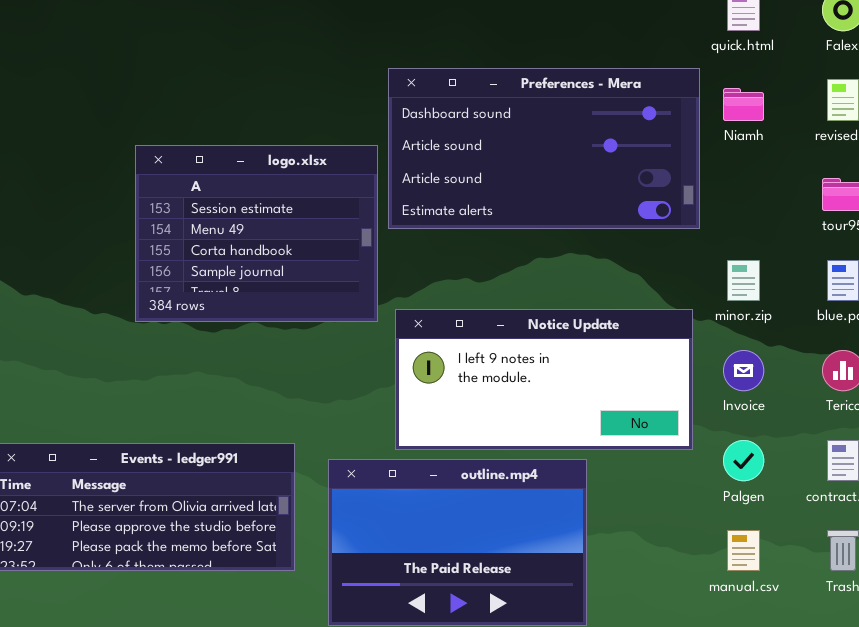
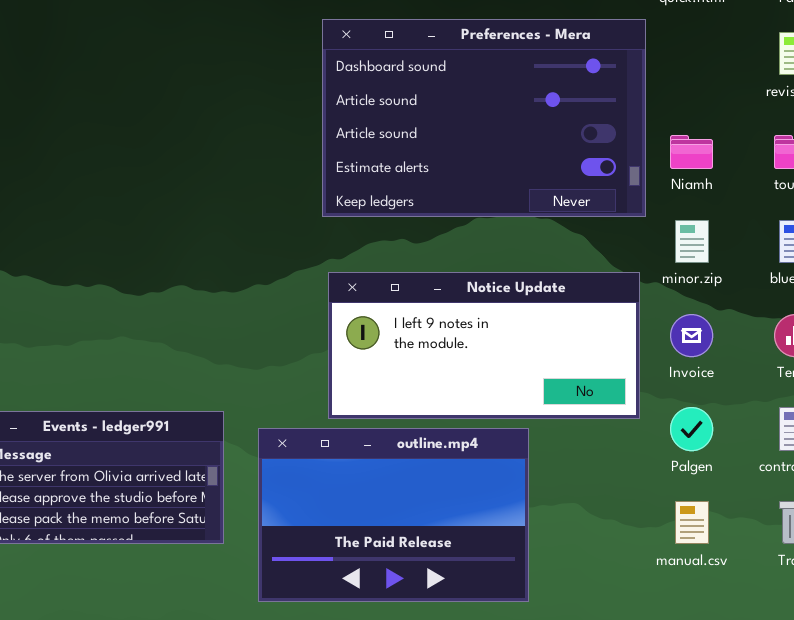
Preferences - Mera: [388,68,700,229] -> [322,19,646,217], resized
Niamh: [723,88,764,121] -> [670,135,713,169], moved
logo.xlsx: [135,145,378,322] -> none, closed

